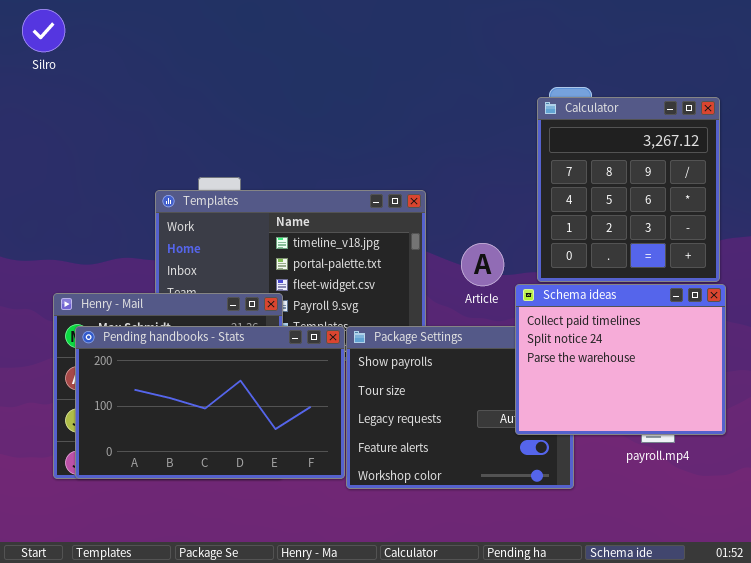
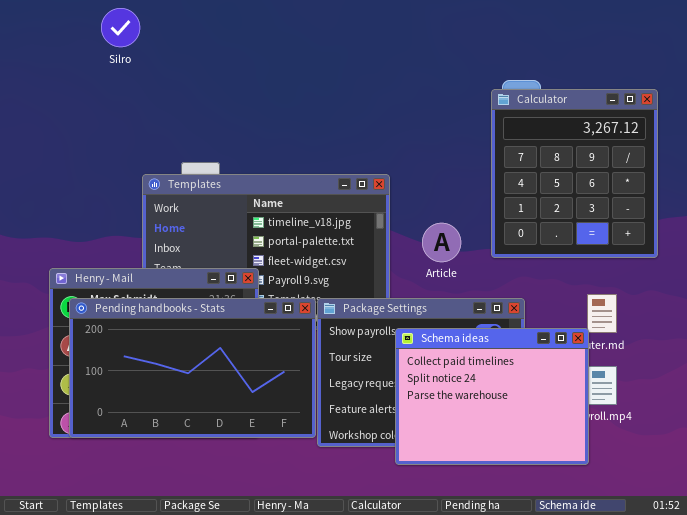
Silro: [22,9,65,52] -> [101,8,140,47], moved
Schema ideas: [515,284,726,435] -> [395,328,589,465], moved

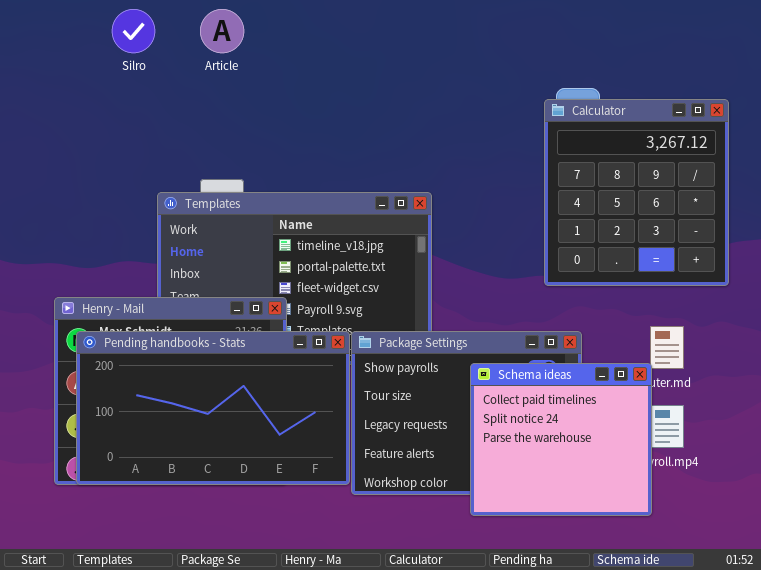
Article: [422,223,461,262] -> [200,9,244,53], moved
Schema ideas: [395,328,589,465] -> [470,363,652,516], resized

